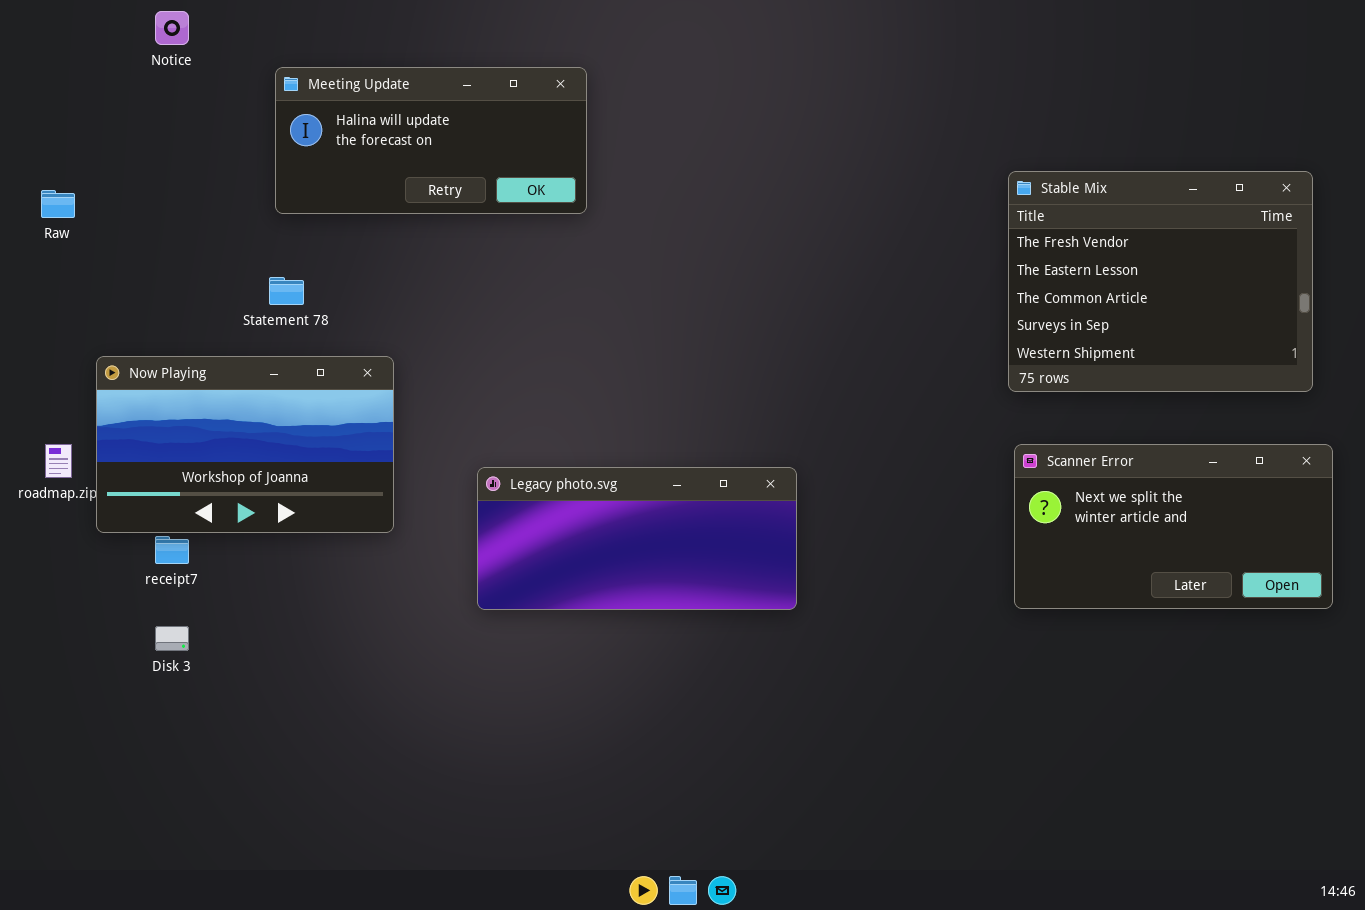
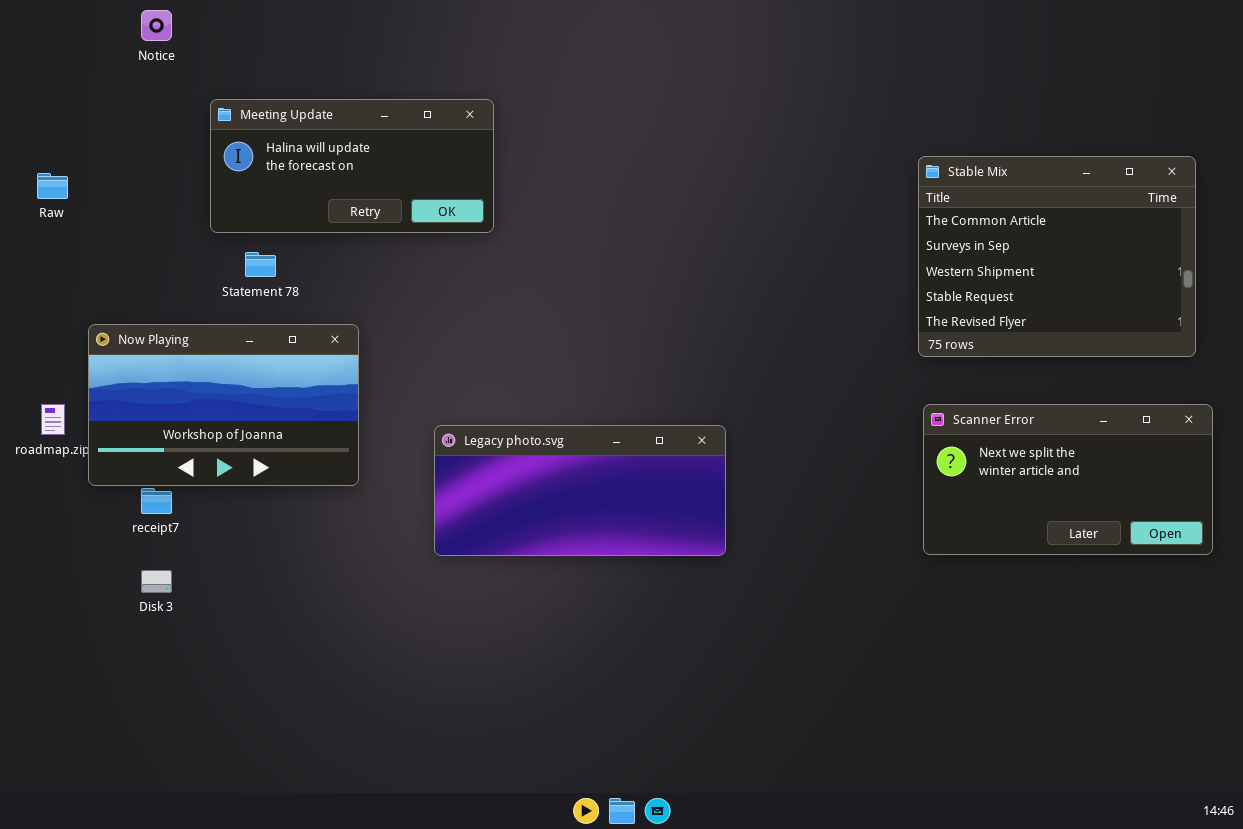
Meeting Update: [275,67,587,214] -> [210,99,494,233], moved
Stable Mix: [1008,171,1313,392] -> [918,156,1196,357], scrolled down 2 rows

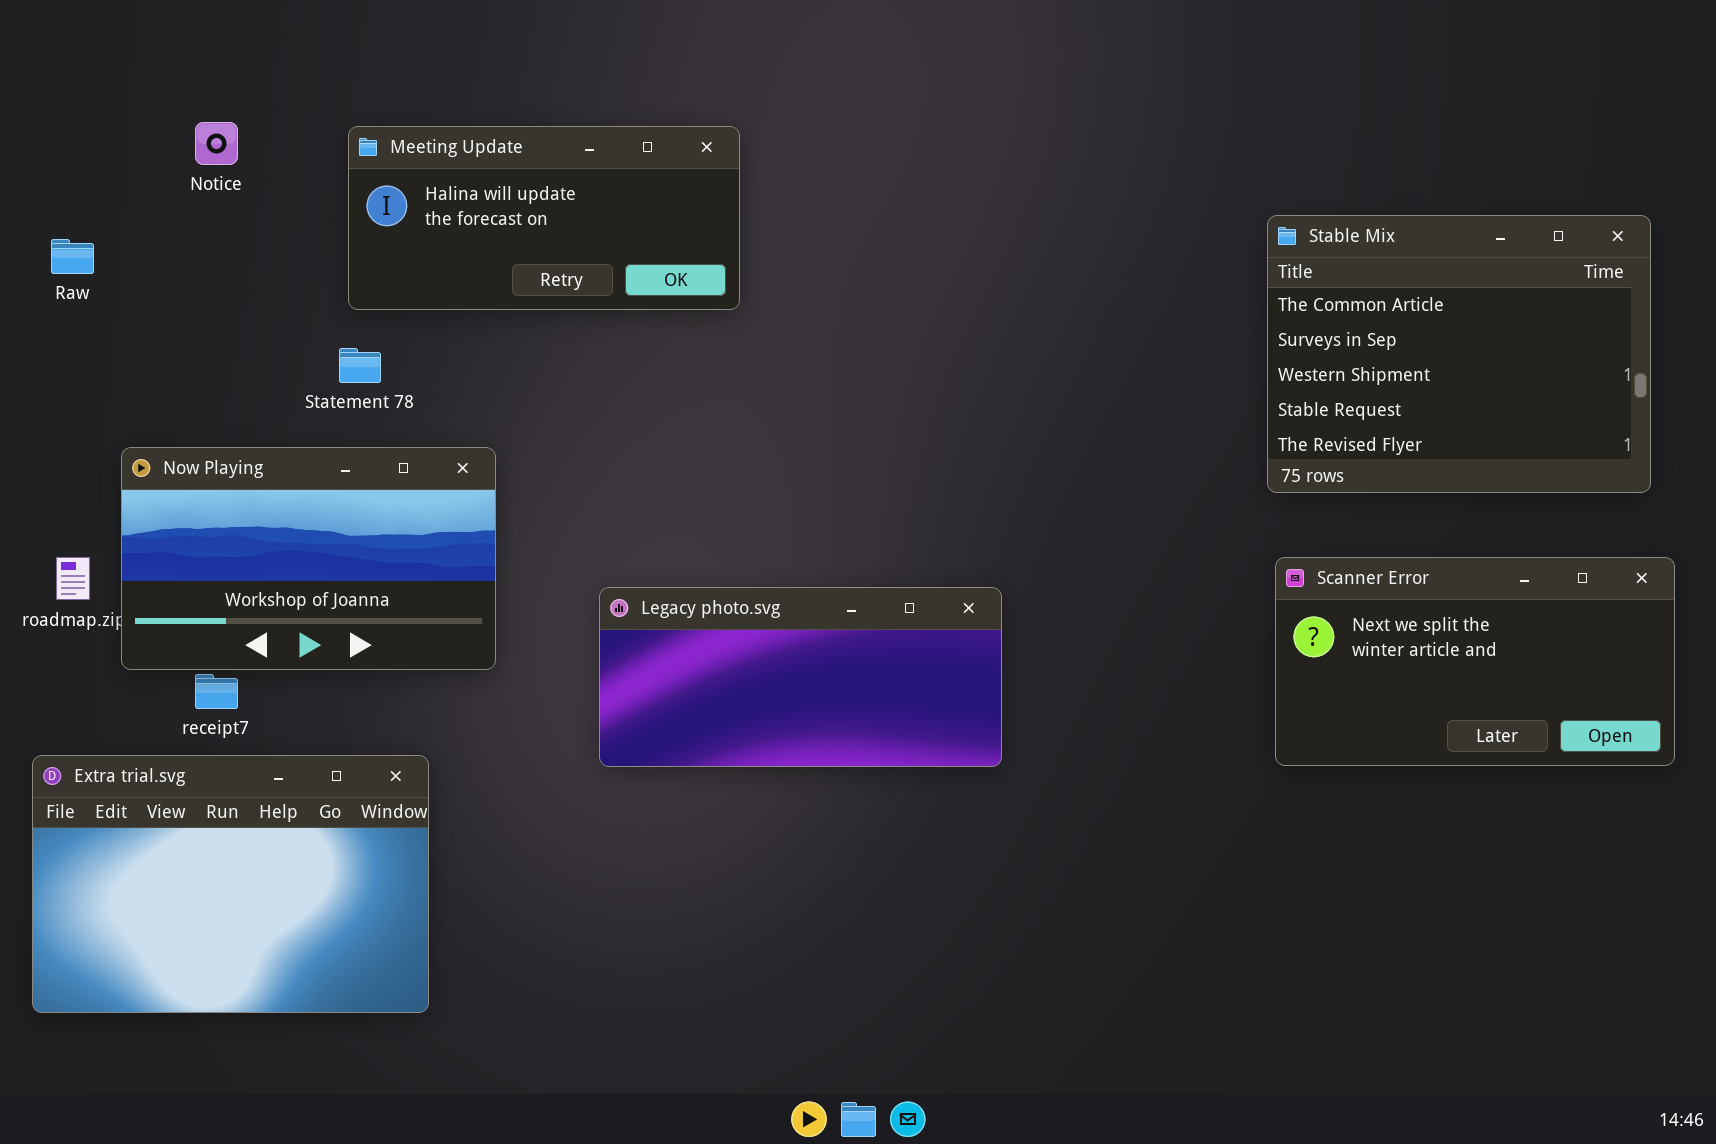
Notice: [141,10,172,41] -> [195,122,238,165], moved
Meeting Update: [210,99,494,233] -> [348,126,740,310], moved
Extra trial.svg: none -> [32,755,429,1013], opened

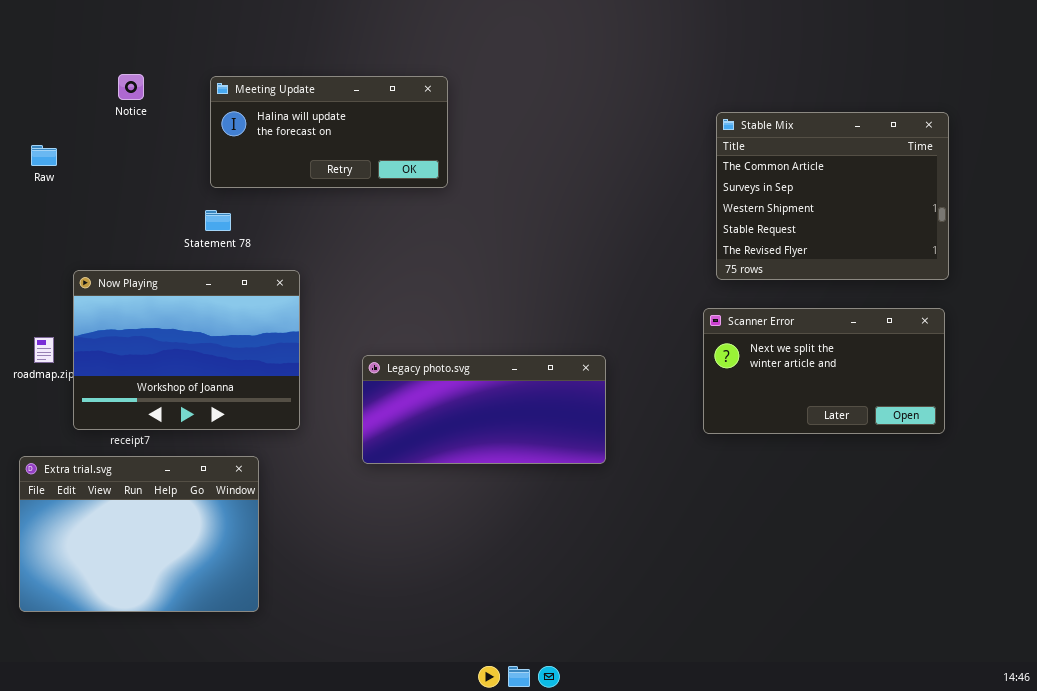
Stable Mix: [1267,215,1651,493] -> [716,112,949,280], moved
Now Playing: [121,447,496,670] -> [73,270,300,430], resized
Scanner Error: [1275,557,1675,766] -> [703,308,945,434], moved

